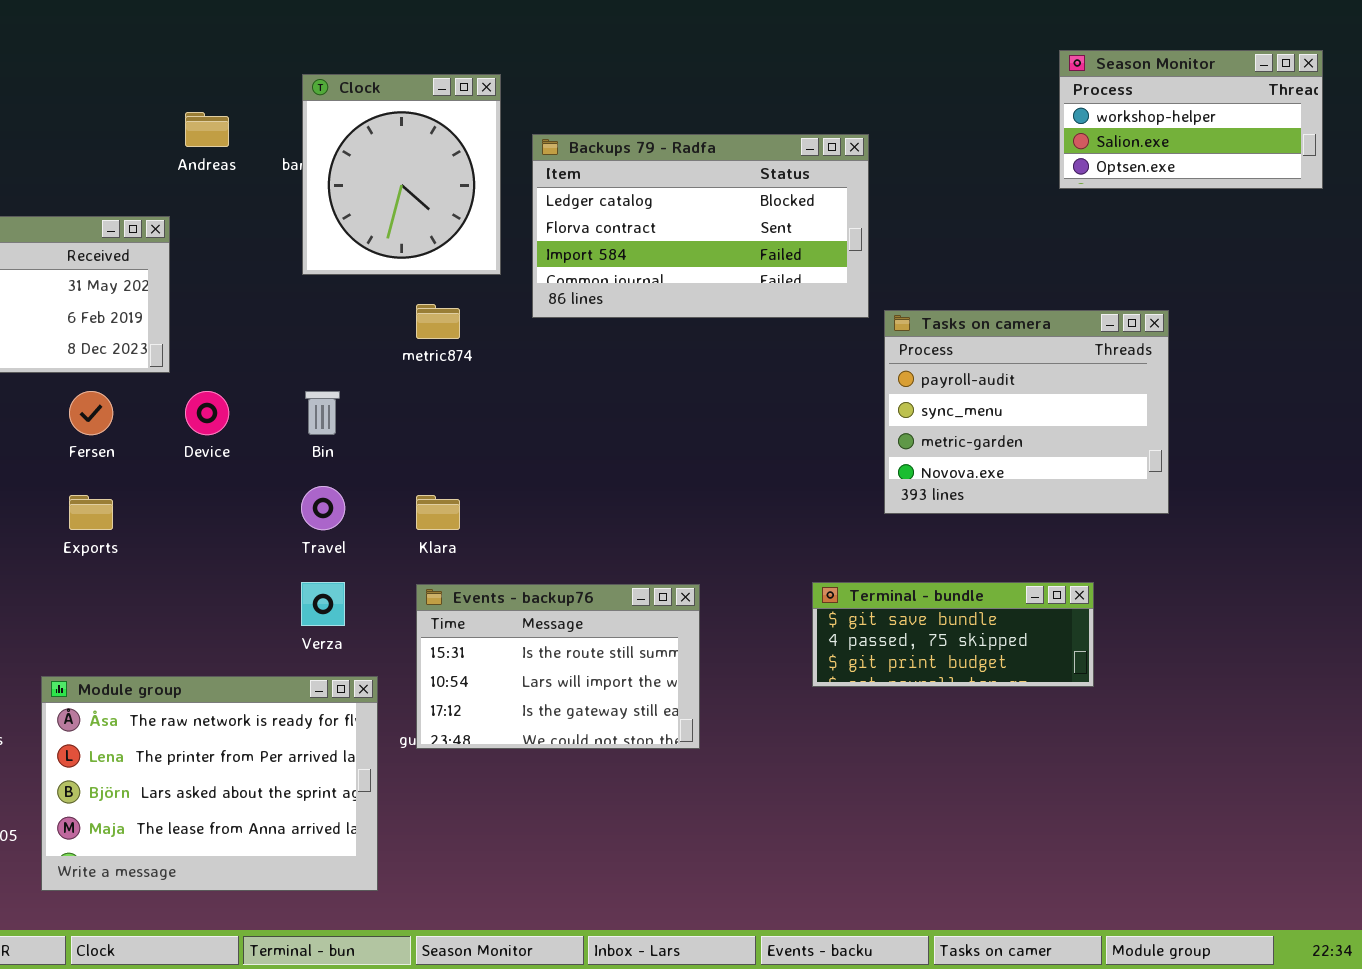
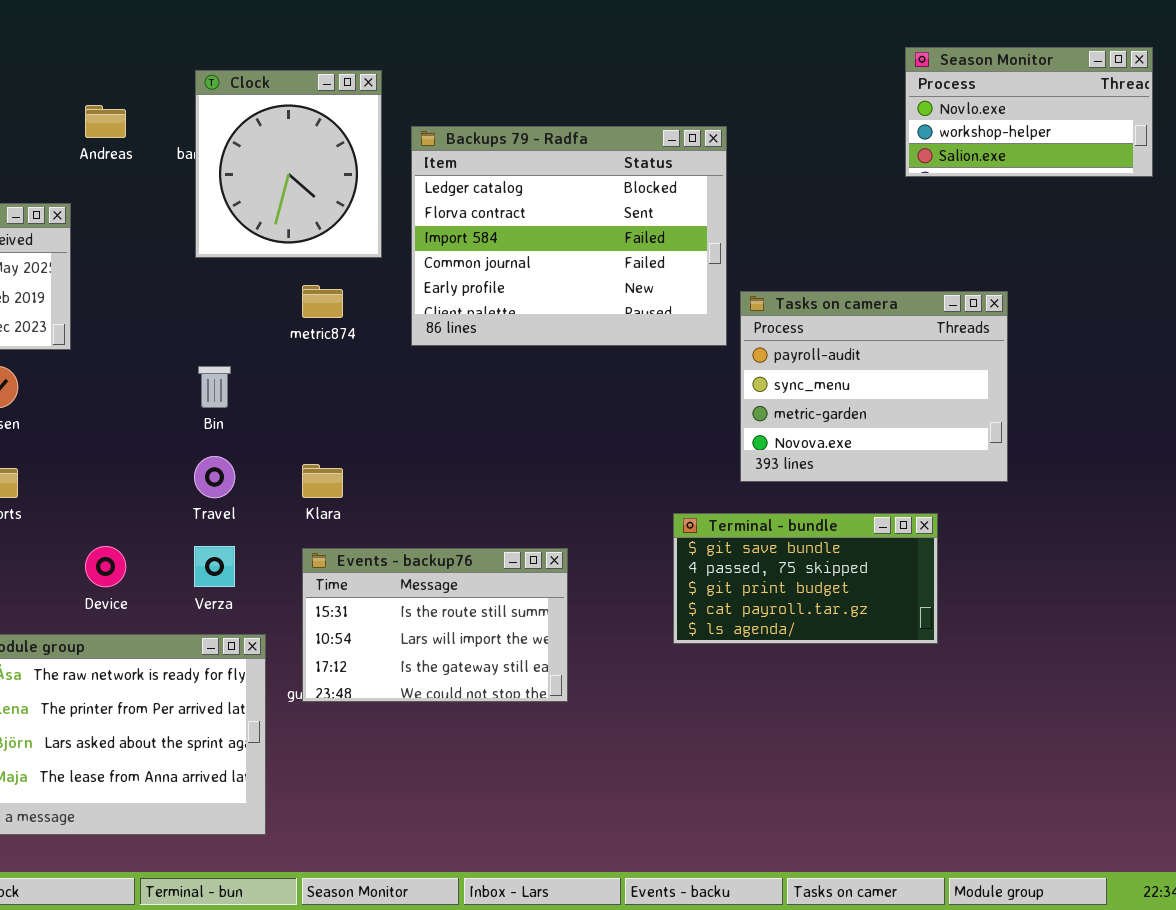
Season Monitor: [1059,50,1323,189] -> [905,47,1153,177], scrolled up 1 row
Backups 79 - Radfa: [532,134,869,318] -> [411,126,727,346], resized
Device: [185,391,229,435] -> [85,546,126,587], moved
Terminal - bundle: [812,582,1094,687] -> [673,513,938,644], resized

